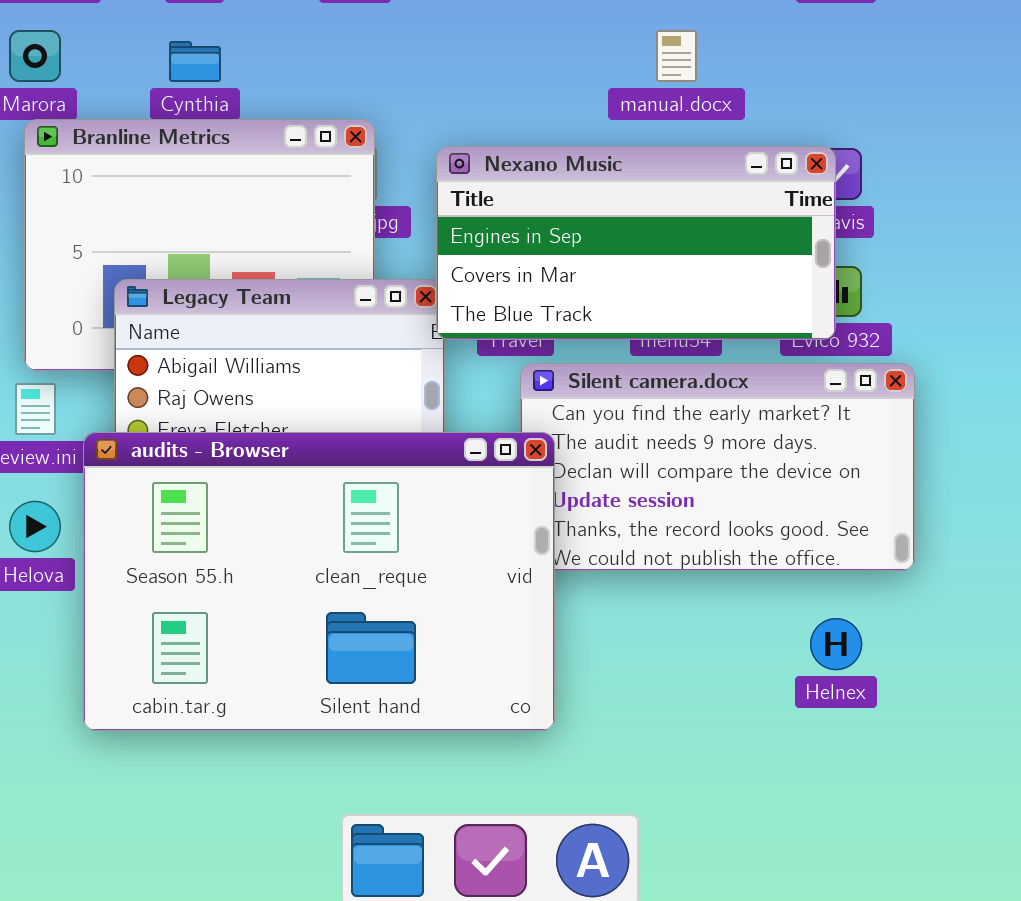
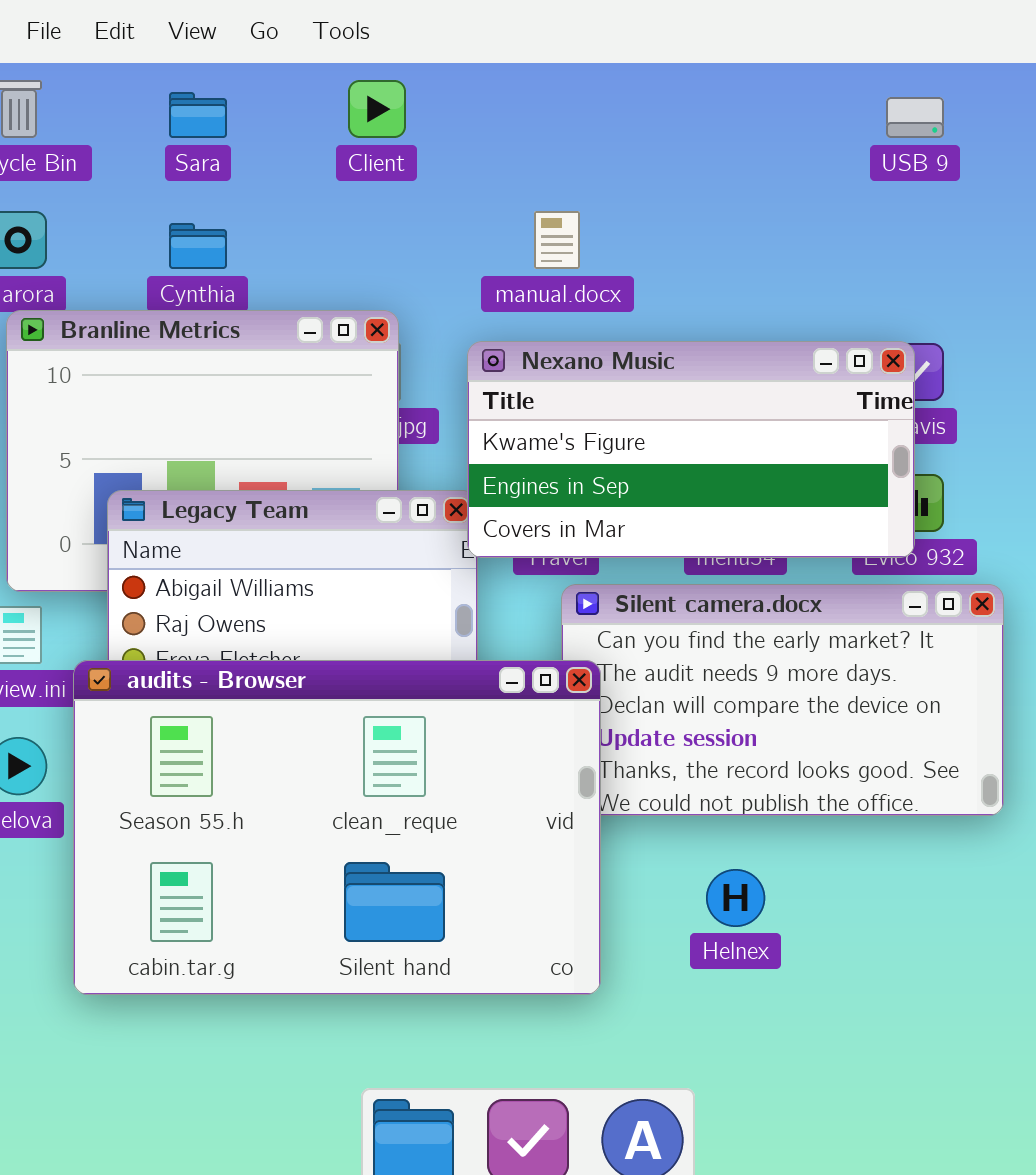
manual.docx: [656,30,697,82] -> [534,211,580,269], moved
Nexano Music: [436,146,836,340] -> [467,341,915,558], scrolled up 1 row
Helnex: [810,618,862,670] -> [706,869,765,927], moved

